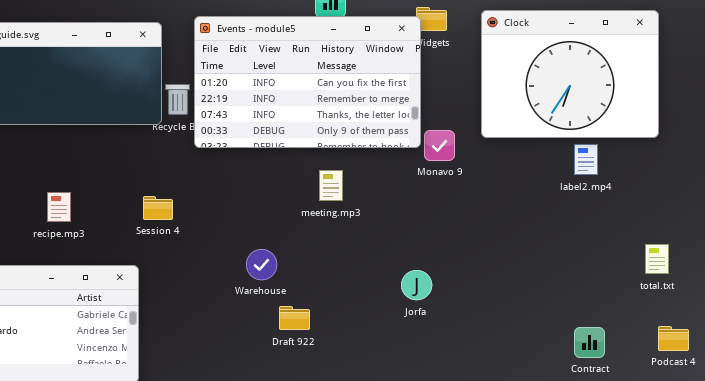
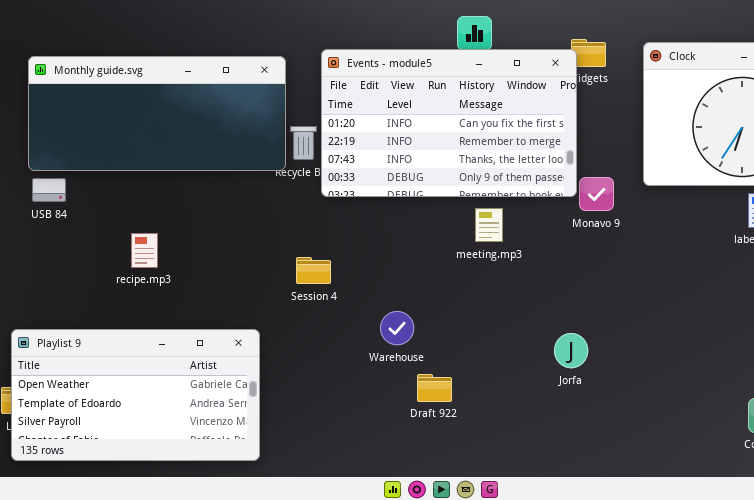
meeting.mp3: [319,170,343,201] -> [475,208,503,242], moved
recipe.mp3: [47,192,71,222] -> [131,233,158,268], moved
Session 4: [143,196,173,220] -> [296,257,331,284], moved

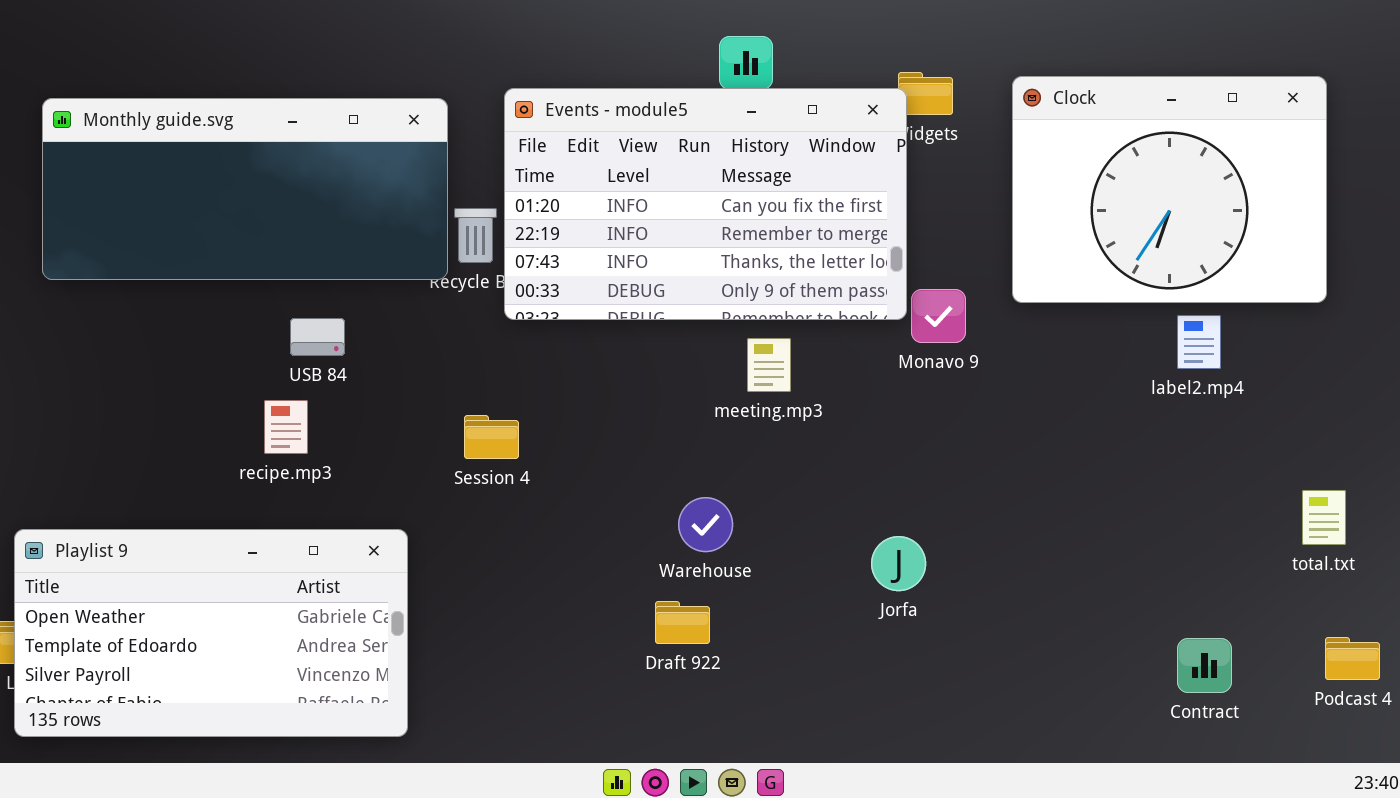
USB 84: [32,178,66,202] -> [290,318,345,356], moved
recipe.mp3: [131,233,158,268] -> [264,400,308,454], moved
Warehouse: [380,311,414,345] -> [678,497,733,552], moved

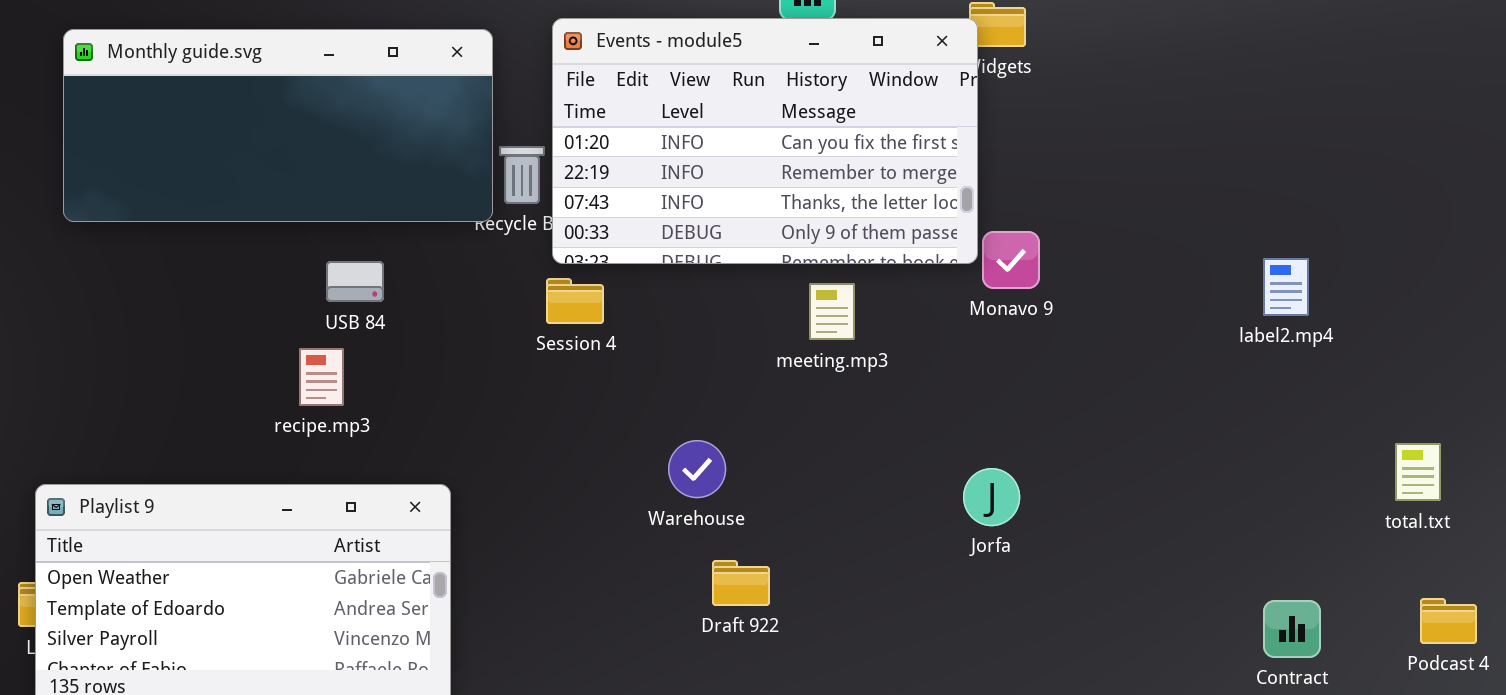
Clock: [1012,76,1327,303] -> none, closed
Session 4: [464,415,519,459] -> [546,278,604,324], moved
Warehouse: [678,497,733,552] -> [668,440,726,498], moved
Jorfa: [871,536,926,591] -> [963,468,1020,526], moved

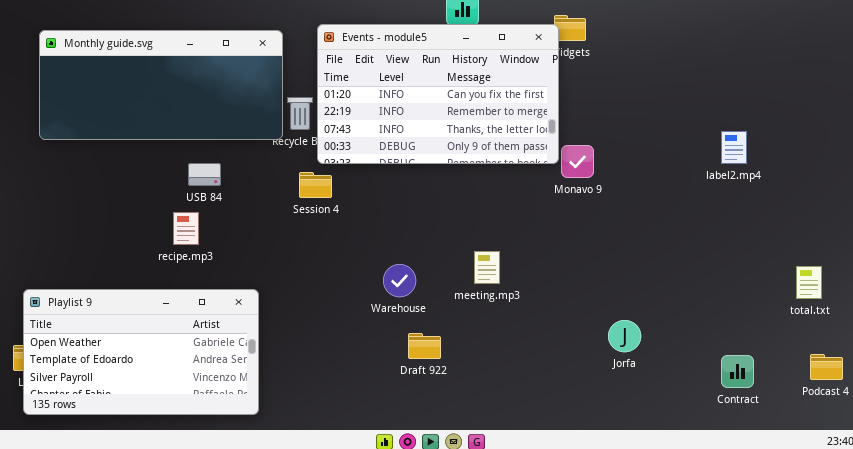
label2.mp4: [1263,258,1309,316] -> [721,131,747,164], moved
Session 4: [546,278,604,324] -> [299,172,332,198], moved
meeting.mp3: [809,283,855,340] -> [474,251,500,284], moved
Jorfa: [963,468,1020,526] -> [608,320,641,352], moved

